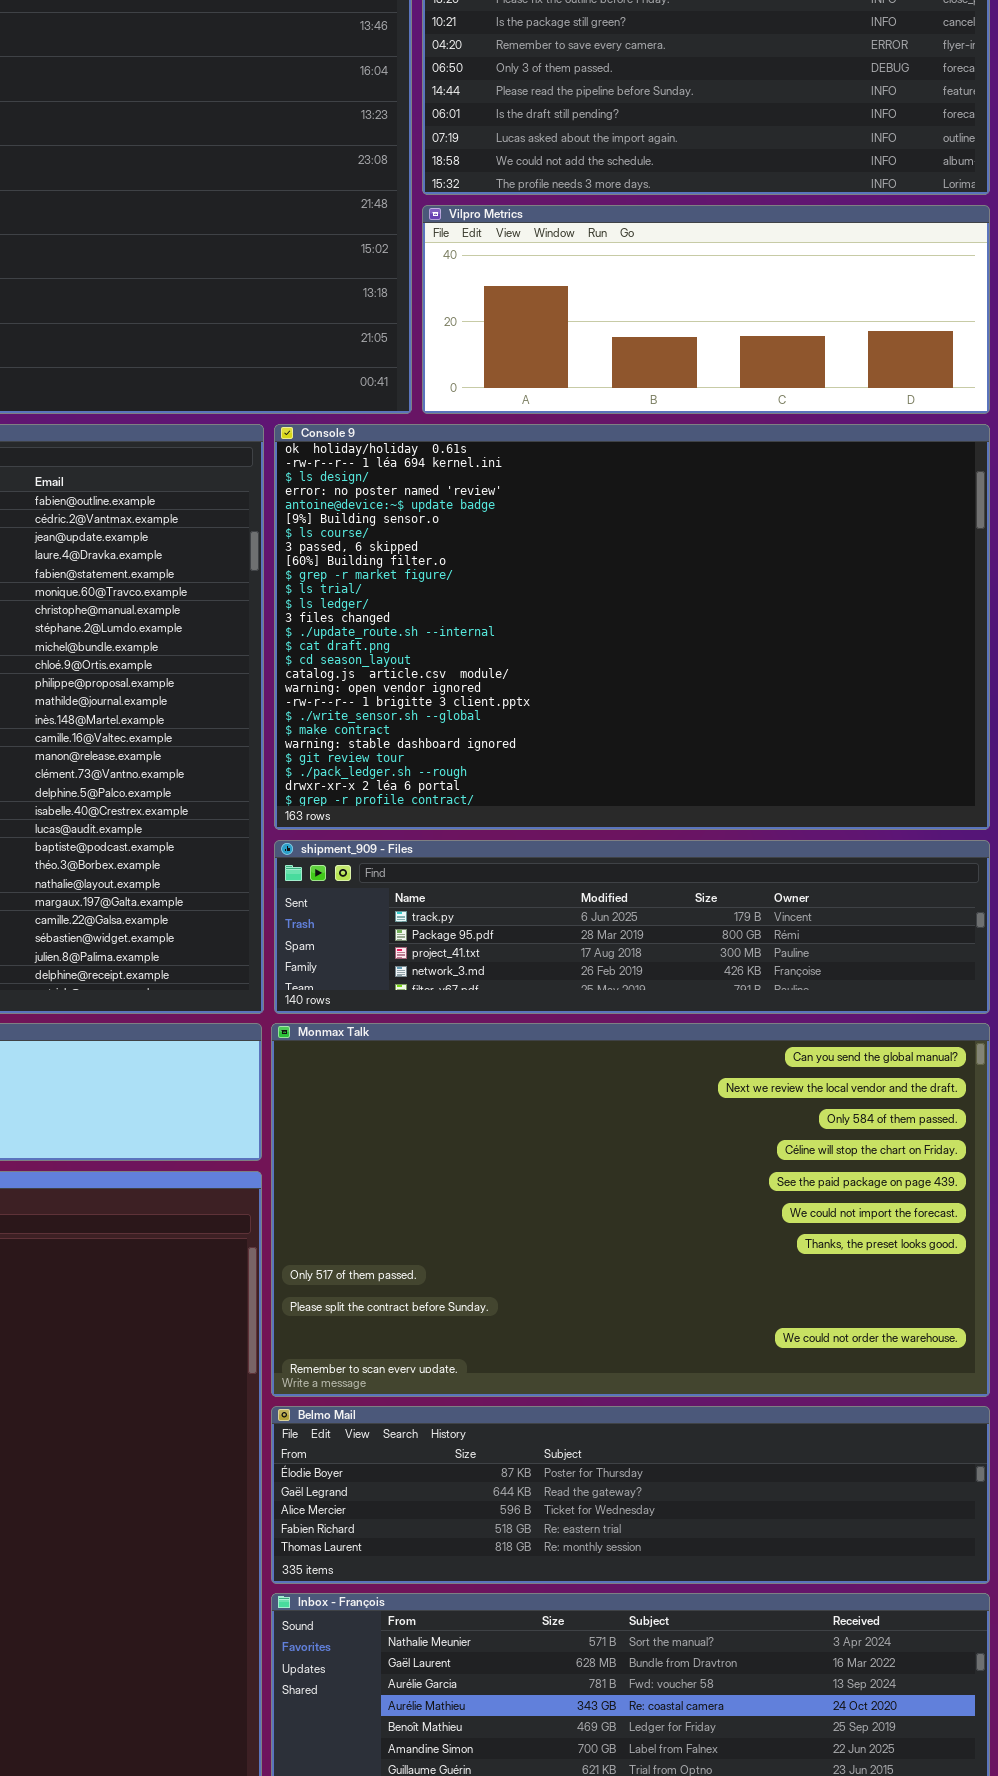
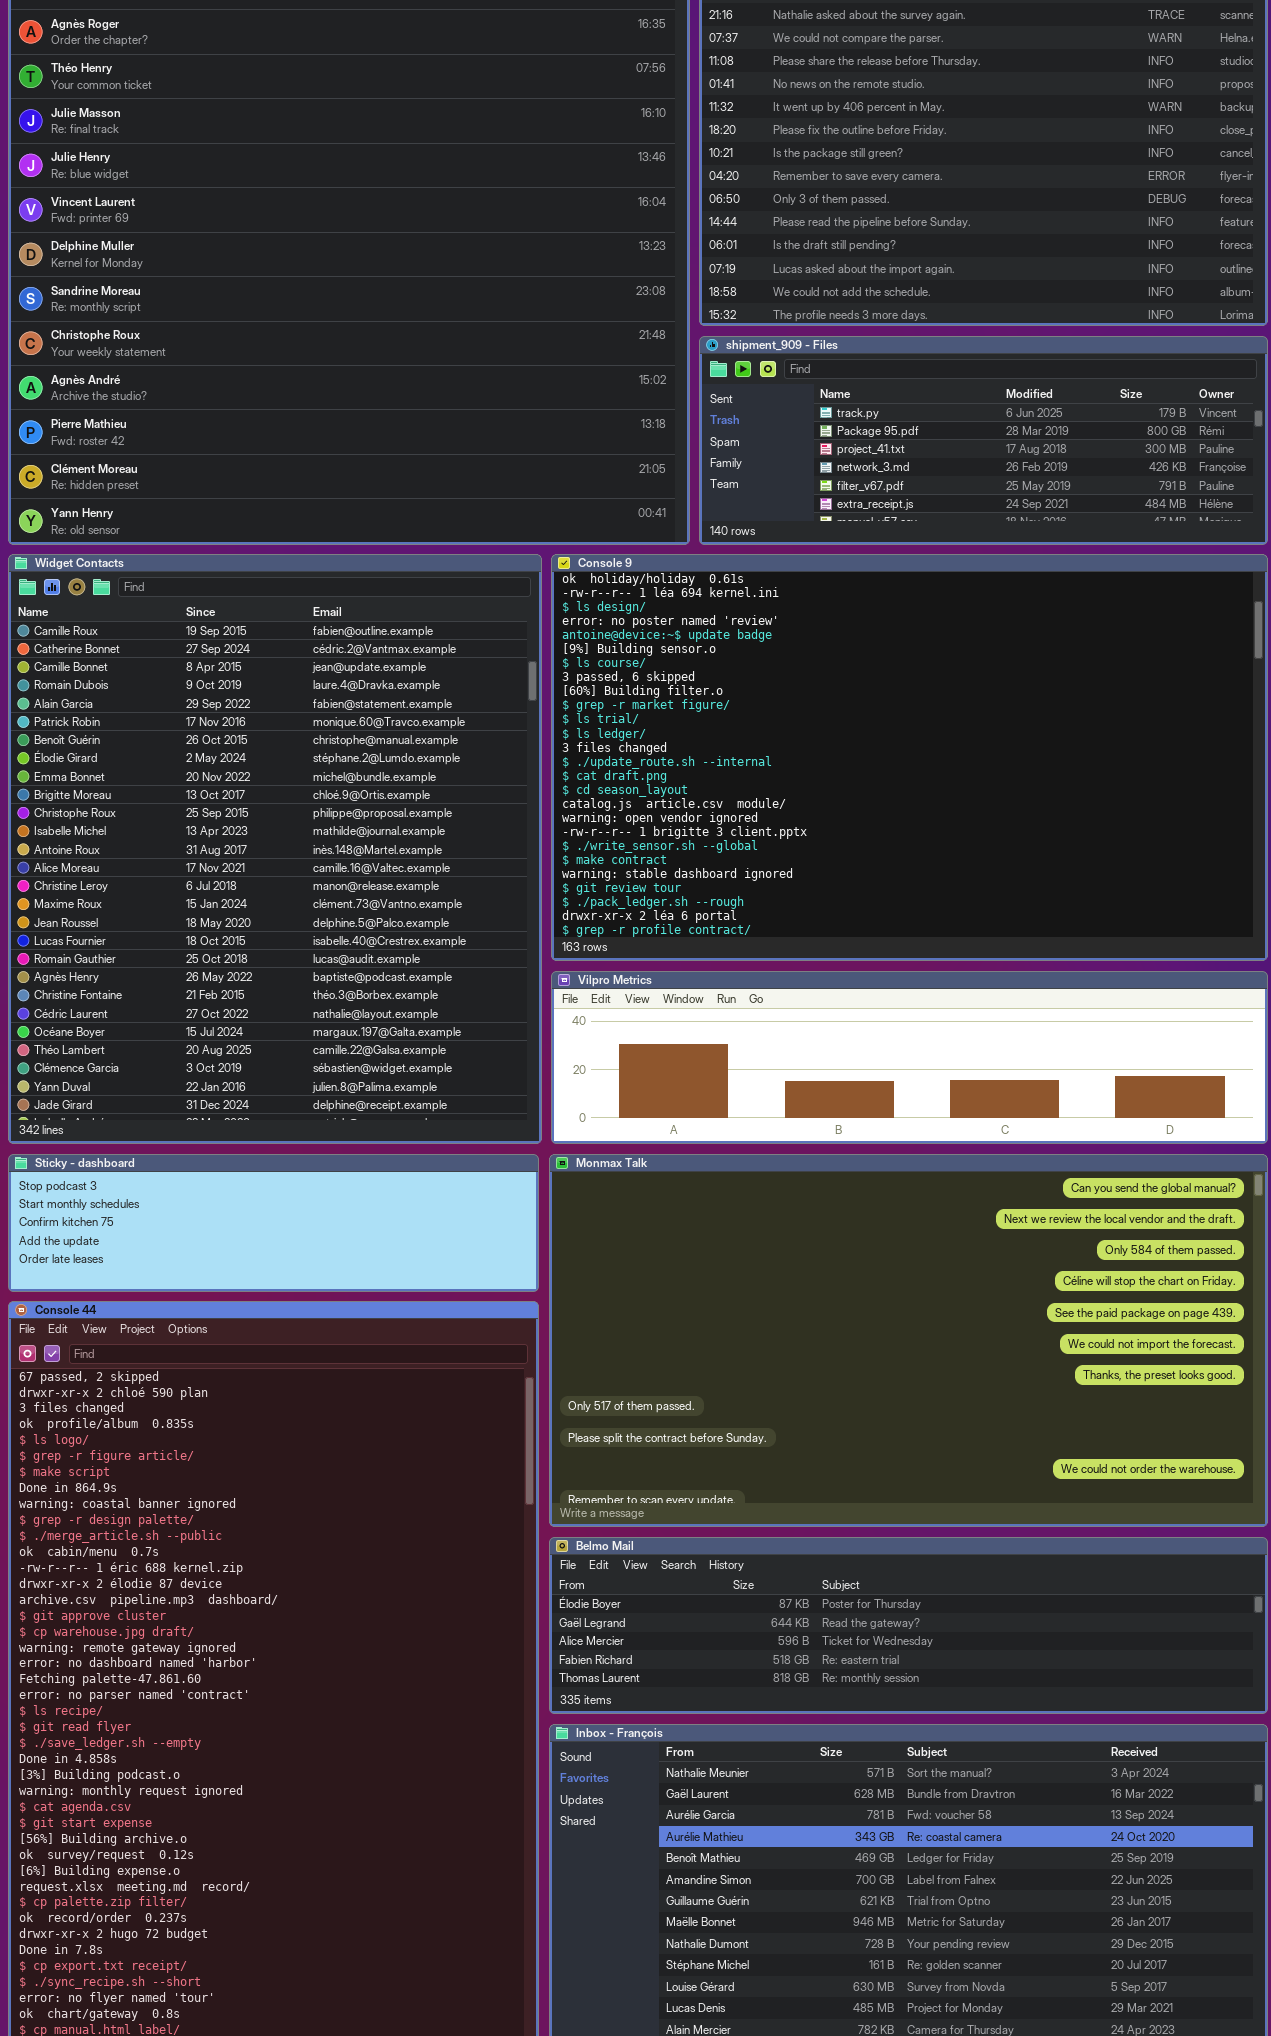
Vilpro Metrics: [422,205,990,414] -> [551,971,1268,1144], moved, resized
shipment_909 - Files: [274,840,990,1014] -> [699,336,1268,545], moved, resized

